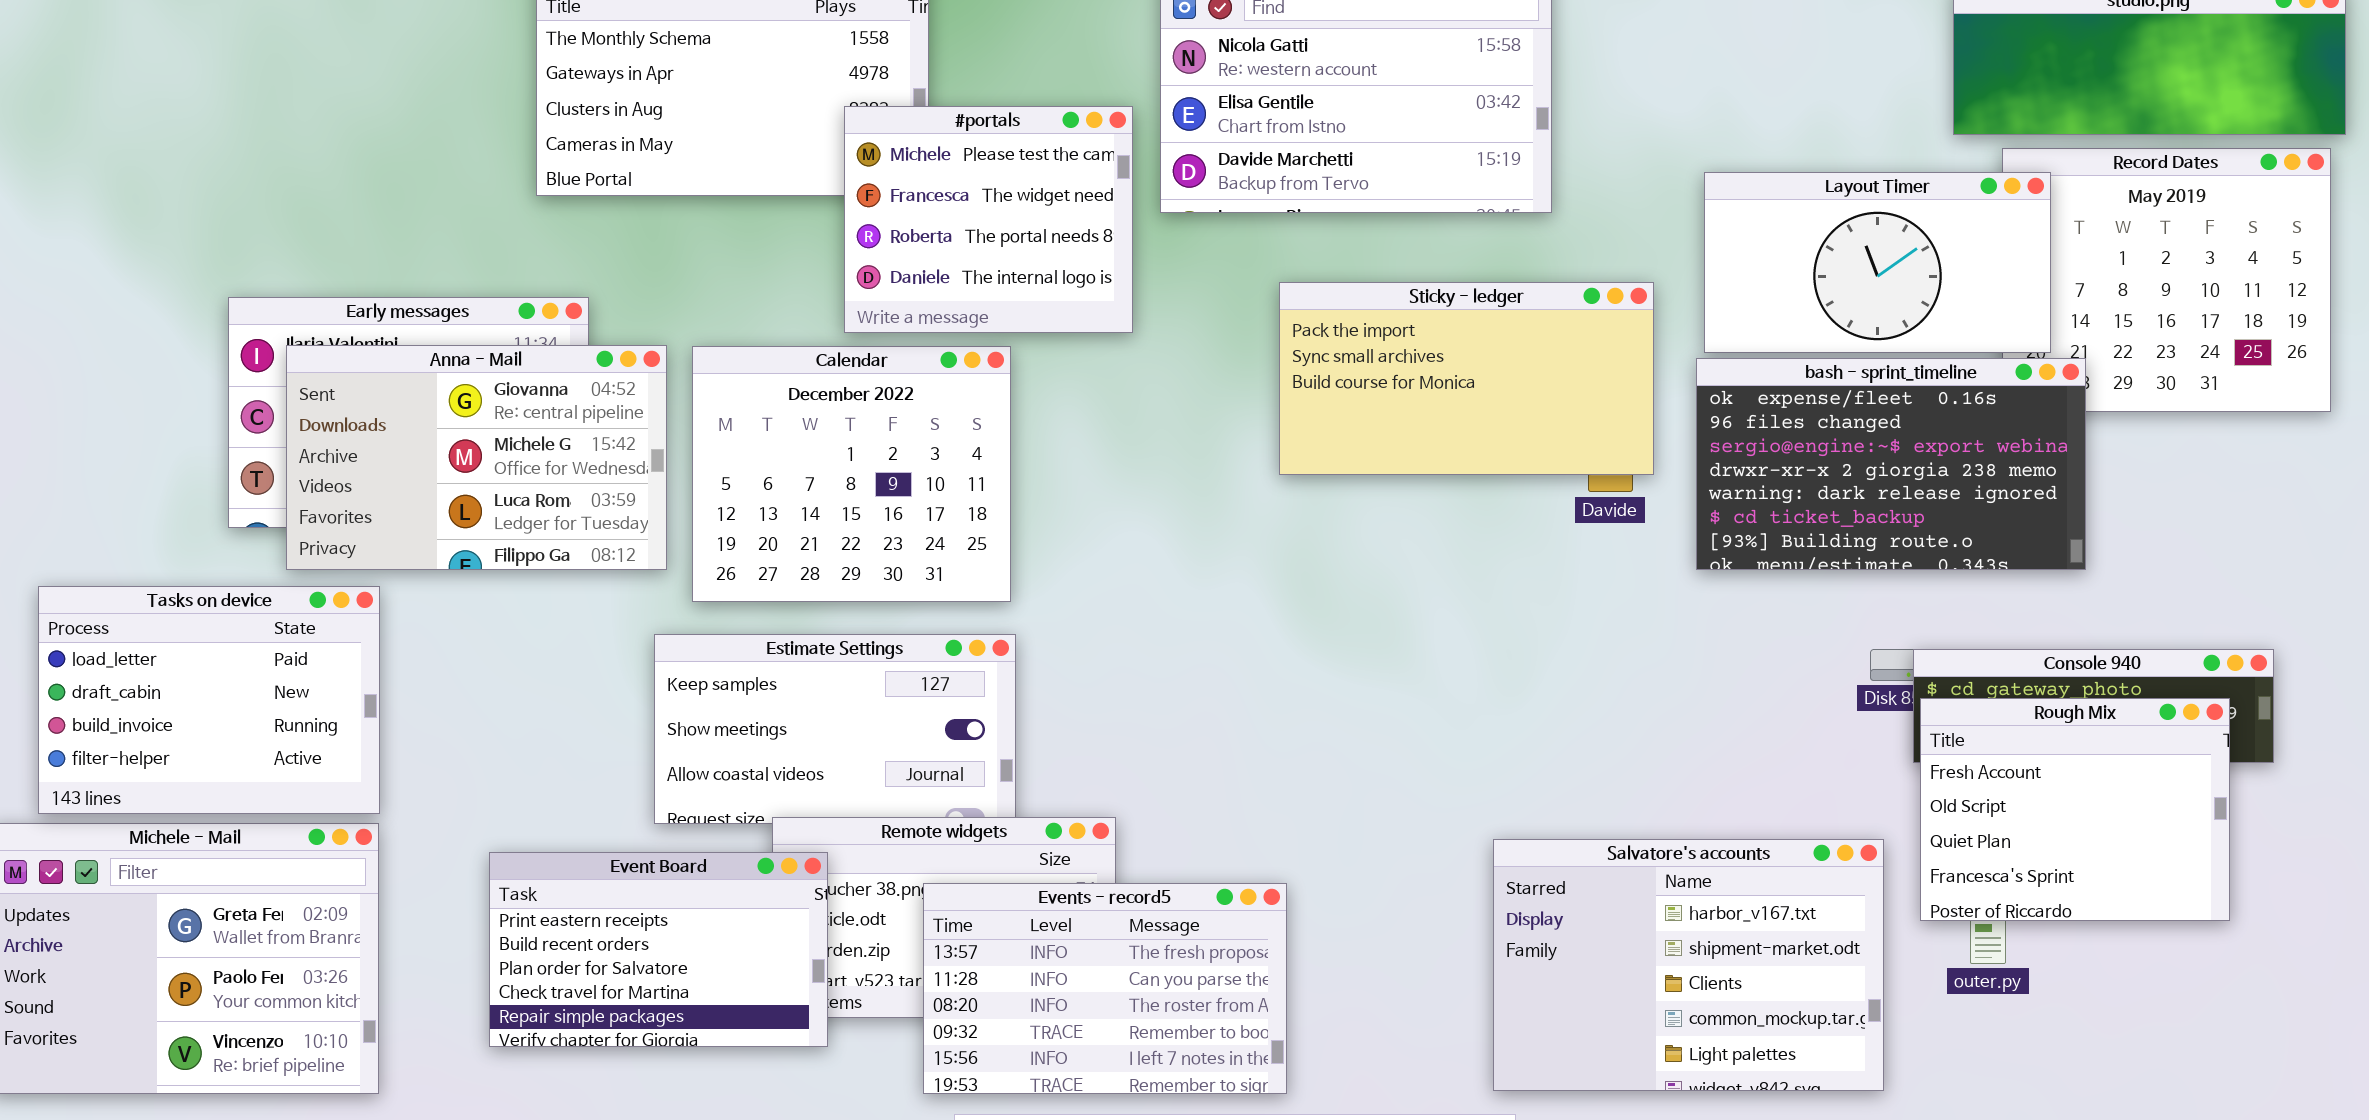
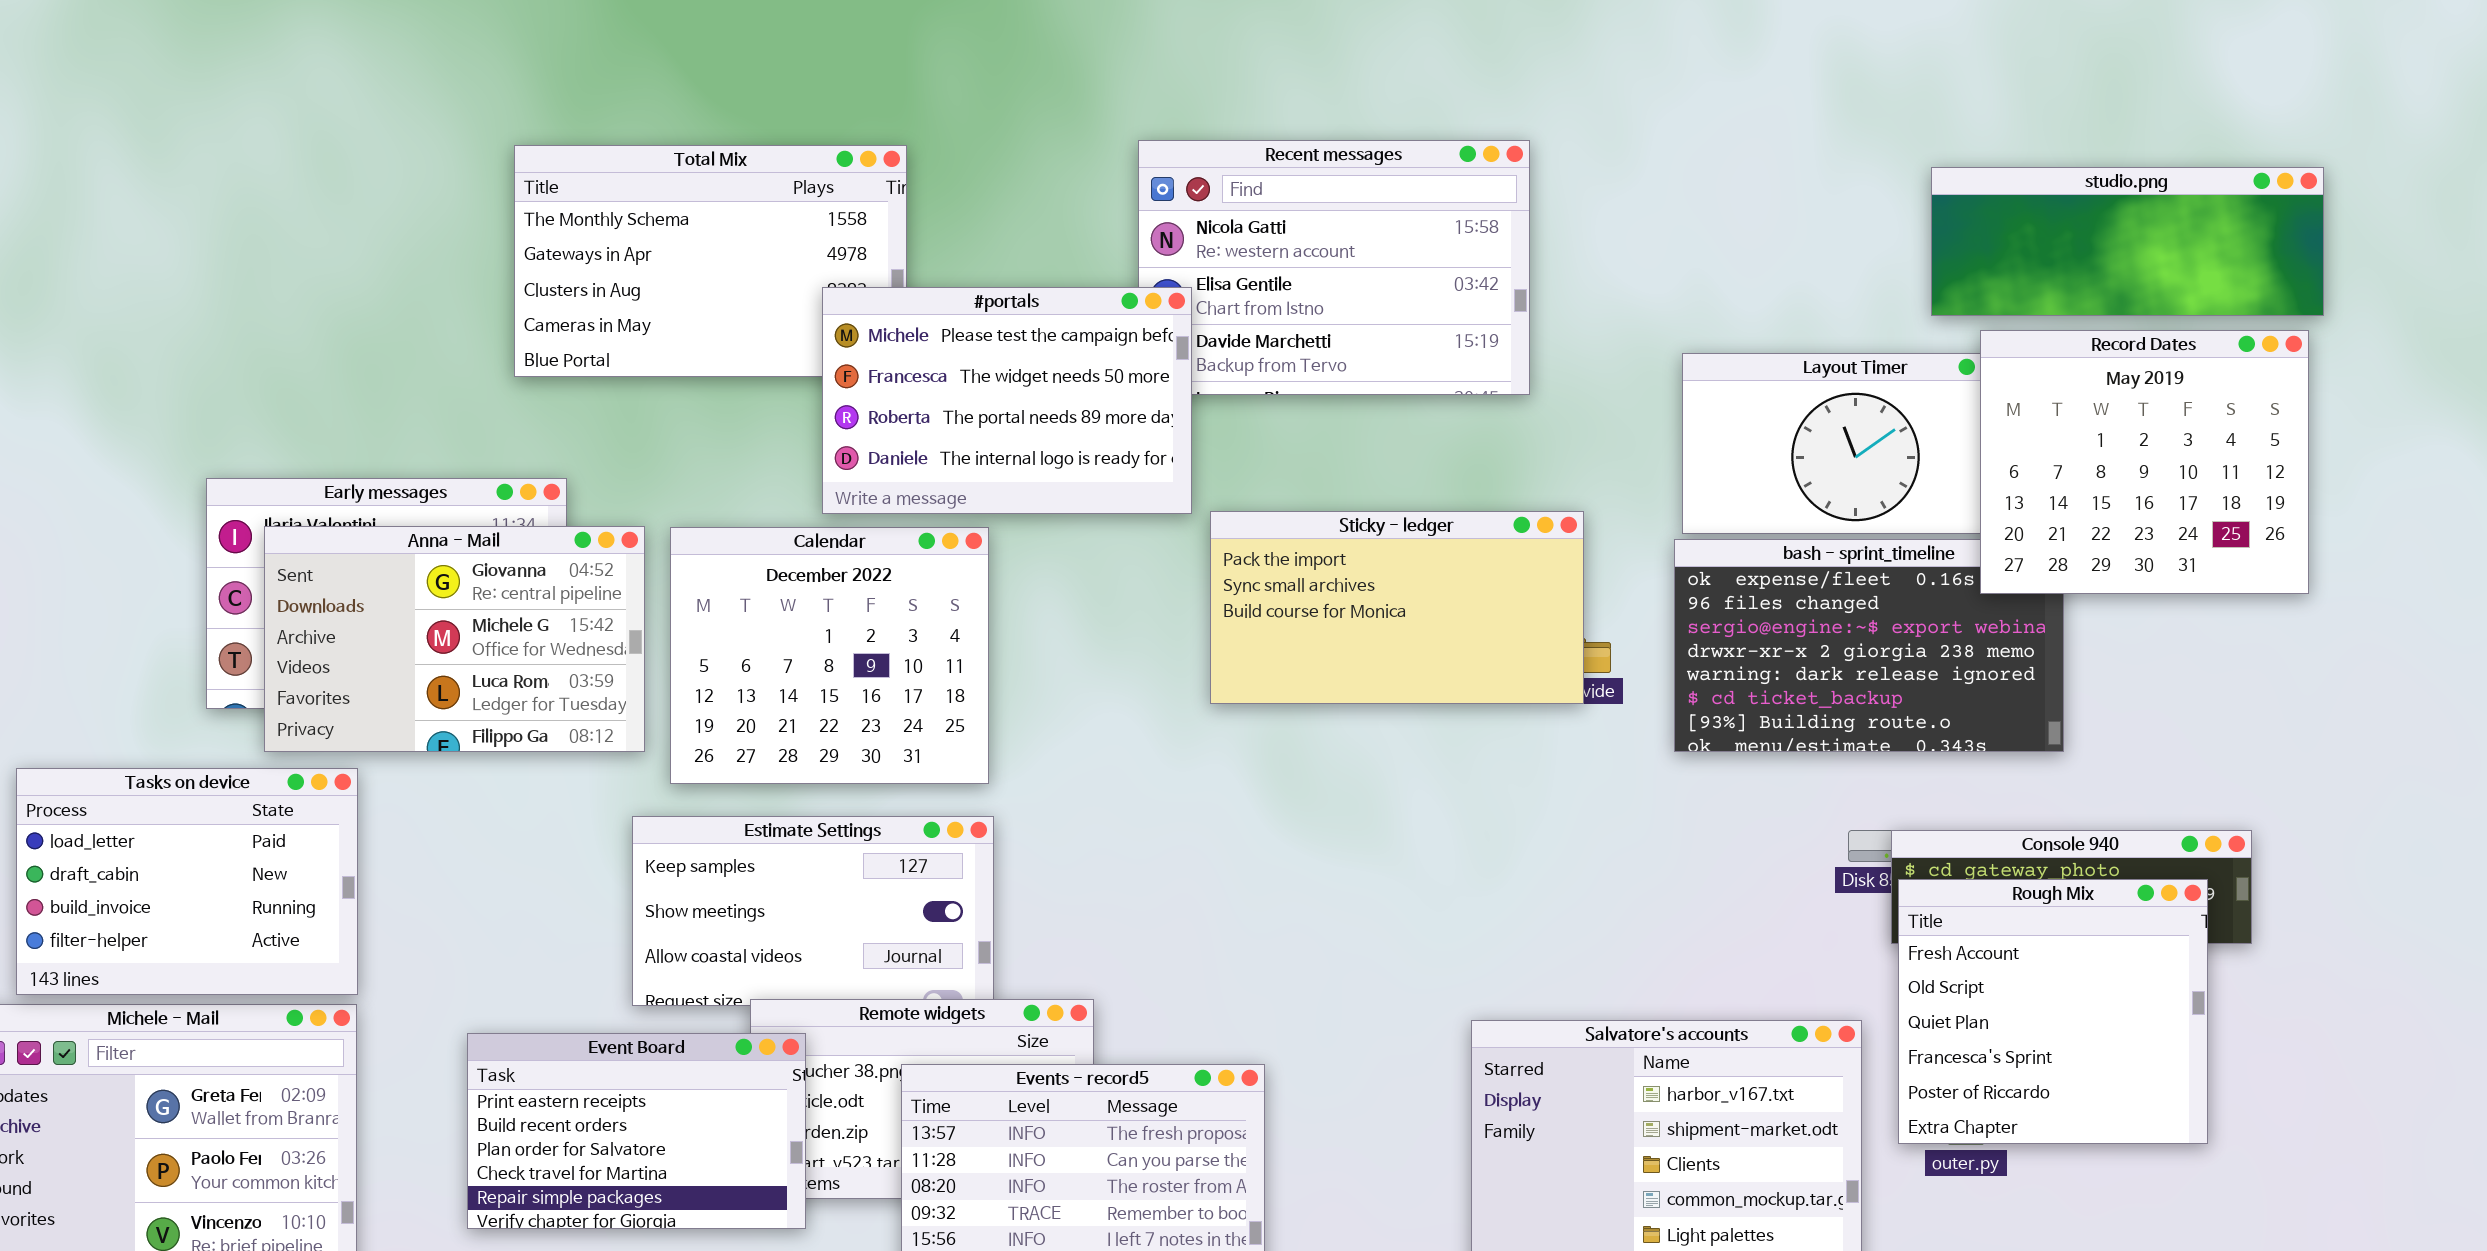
#portals: [844,106,1133,333] -> [822,287,1192,514], resized
Record Dates: [2002,148,2331,412] -> [1980,330,2309,594], raised
Sticky - ledger: [1279,282,1654,475] -> [1210,511,1584,704], moved
Rough Mix: [1920,698,2230,921] -> [1898,879,2208,1144], resized

